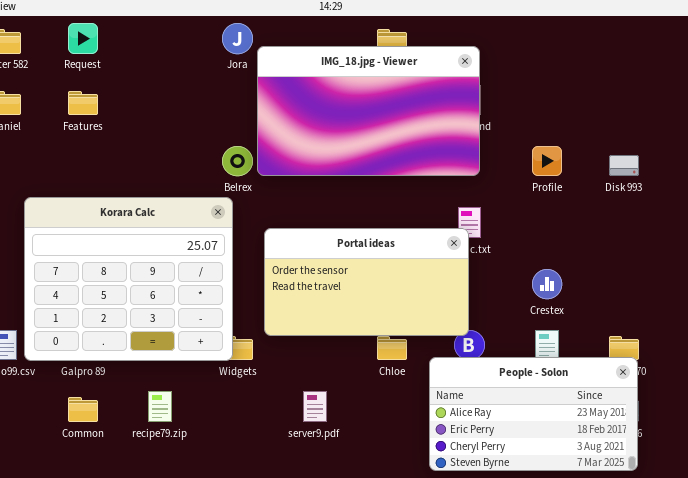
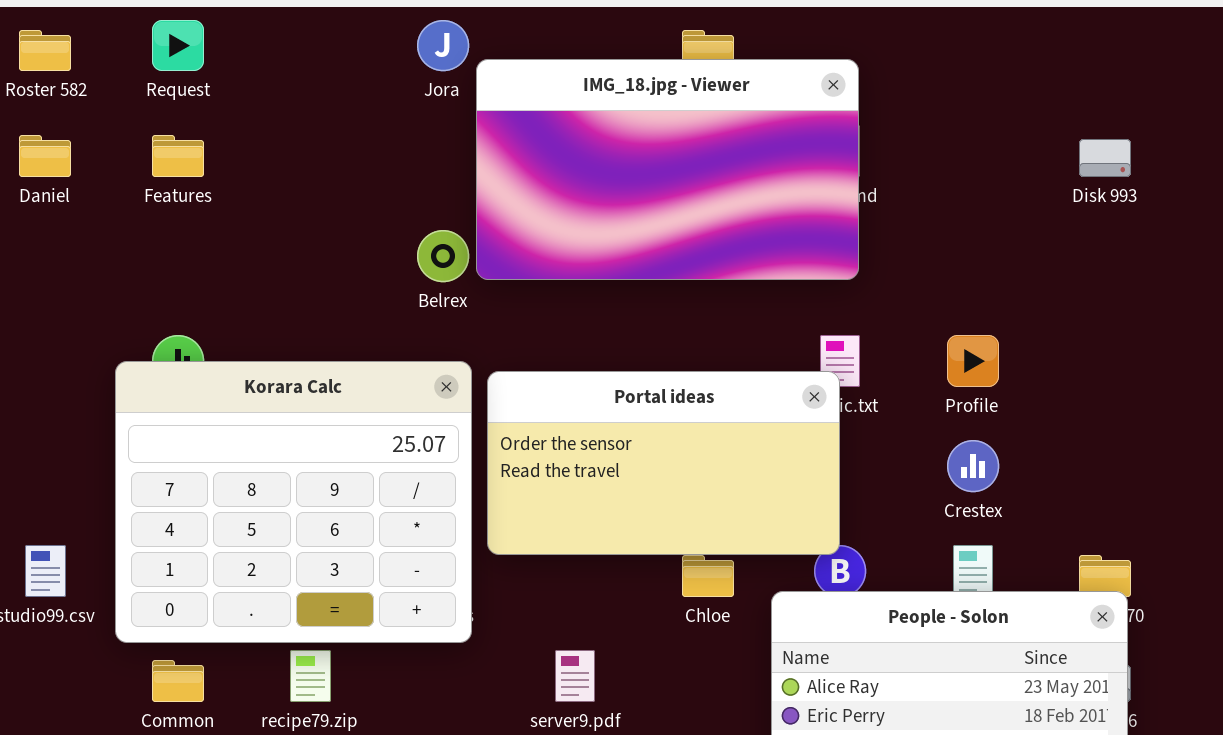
Profile: [532,146,562,176] -> [947,335,999,387], moved
Disk 993: [609,155,639,176] -> [1079,139,1131,177], moved
Korara Calc: [24,197,233,361] -> [115,361,472,643], moved

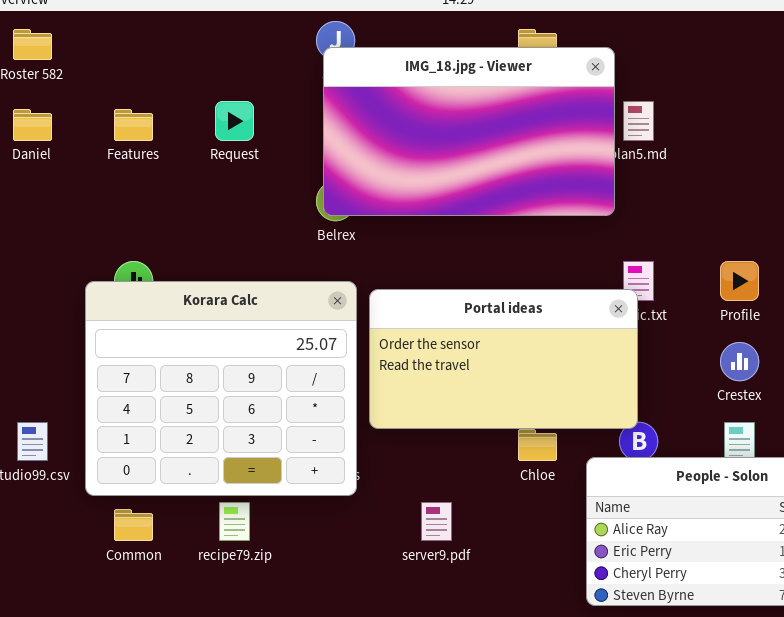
Request: [152,20,204,71] -> [215,101,254,141], moved
IMG_18.jpg - Viewer: [476,59,859,280] -> [323,47,615,216], moved

